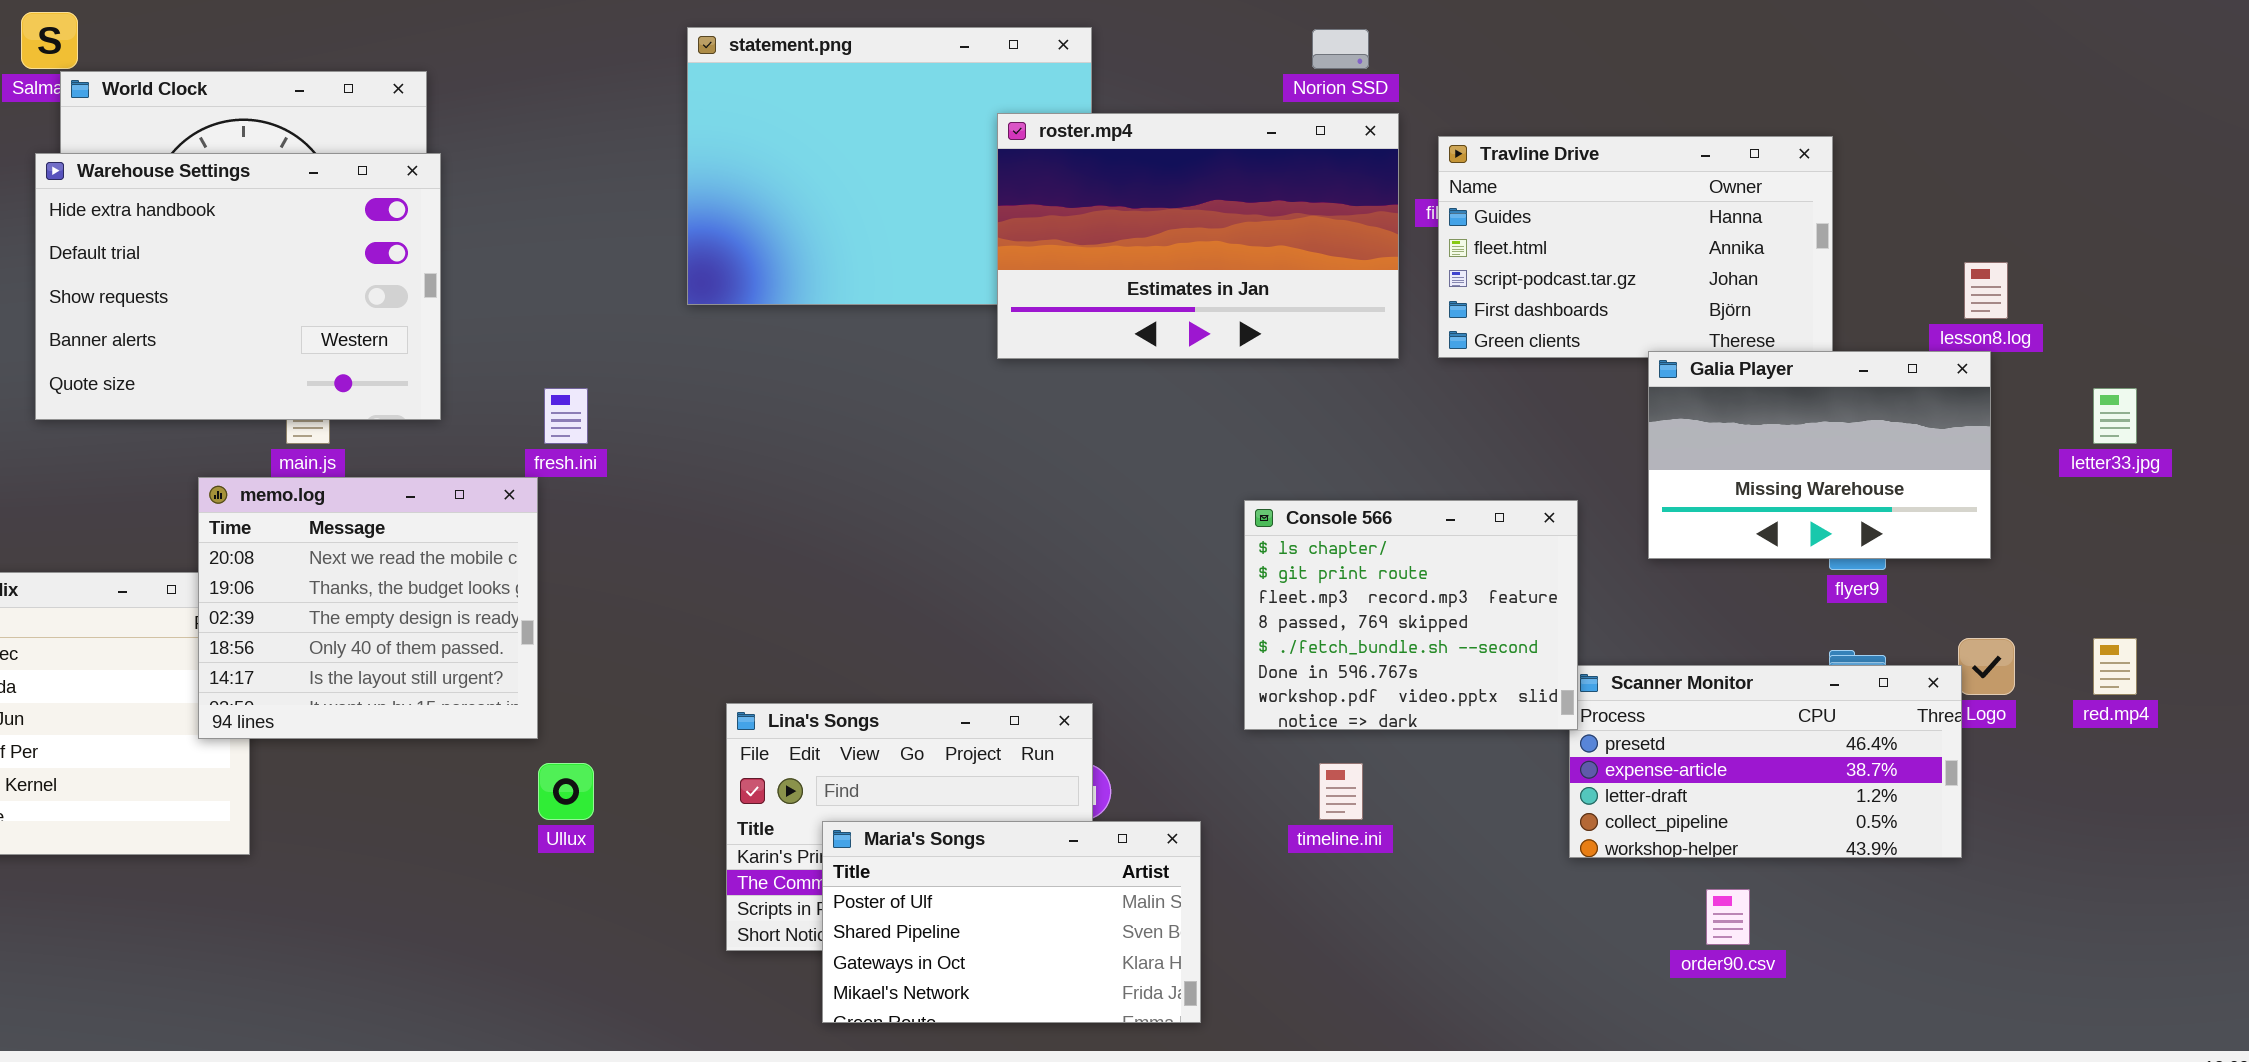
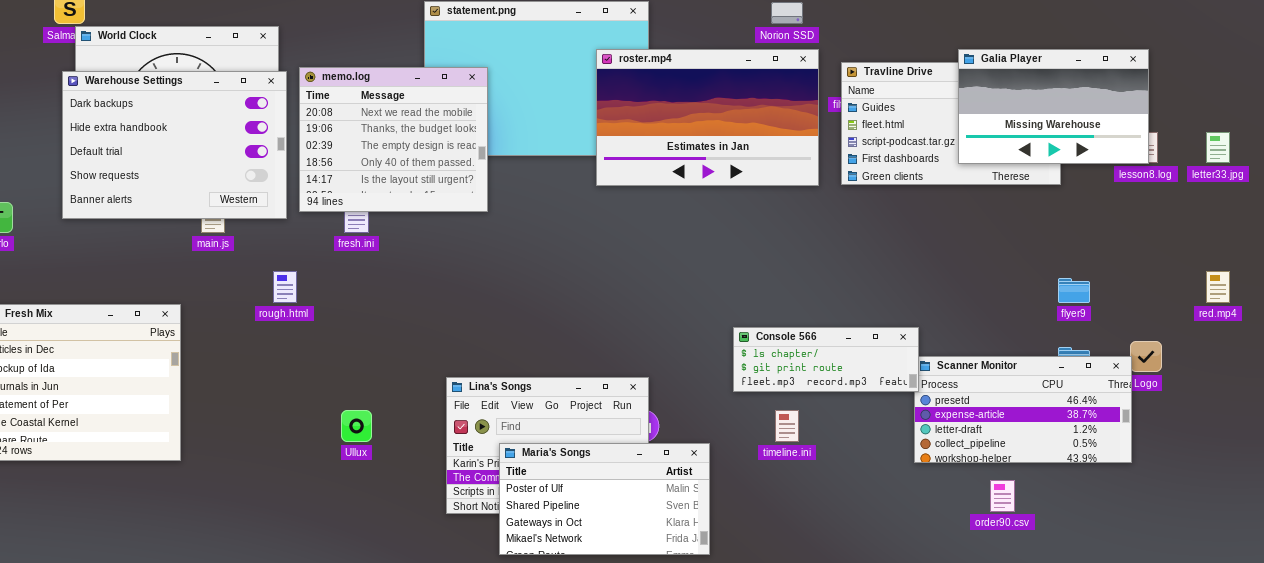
Warehouse Settings: [35,153,441,420] -> [62,71,287,219], scrolled up 1 row
Galia Player: [1648,351,1991,559] -> [958,49,1149,164], moved
letter33.jpg: [2093,388,2137,444] -> [1206,132,1230,163], moved
memo.log: [198,477,538,739] -> [299,67,488,212], moved
Console 566: [1244,500,1578,730] -> [733,327,919,392], resized
red.mp4: [2093,638,2137,695] -> [1206,271,1230,303], moved

